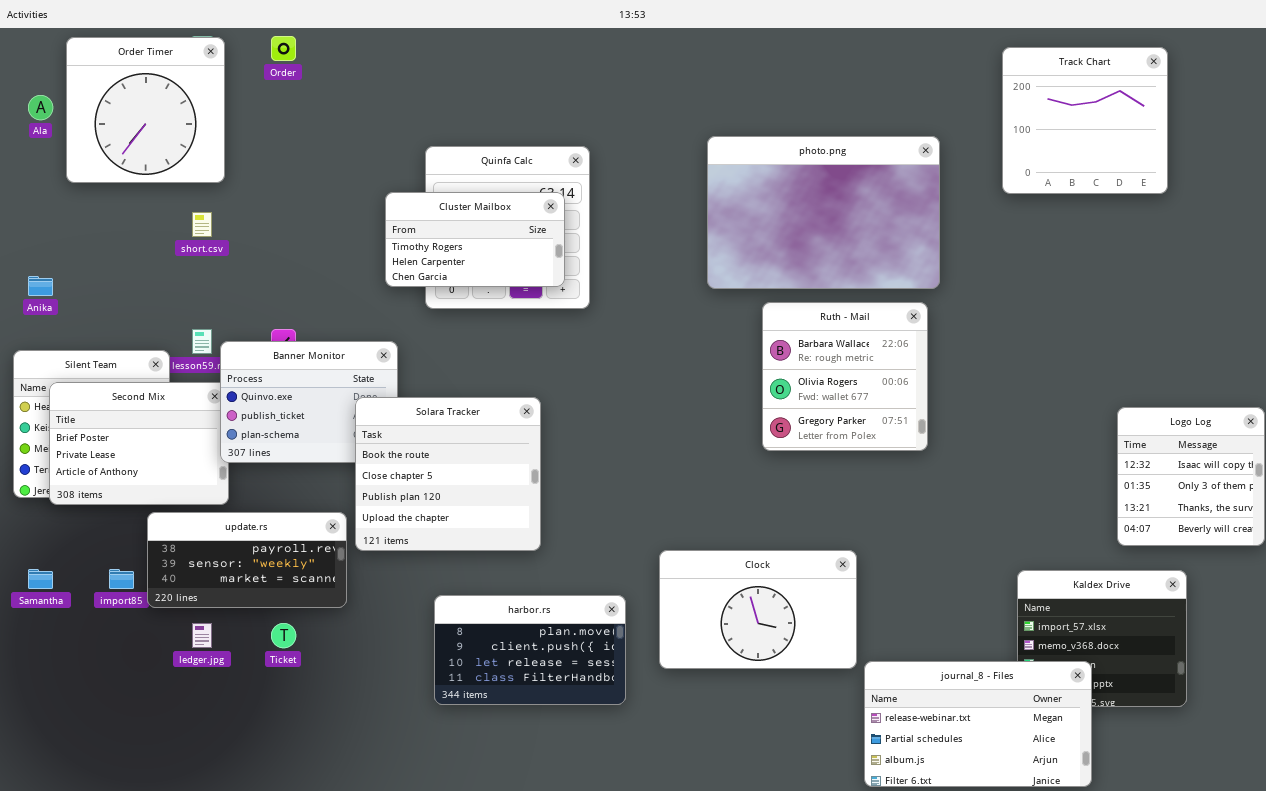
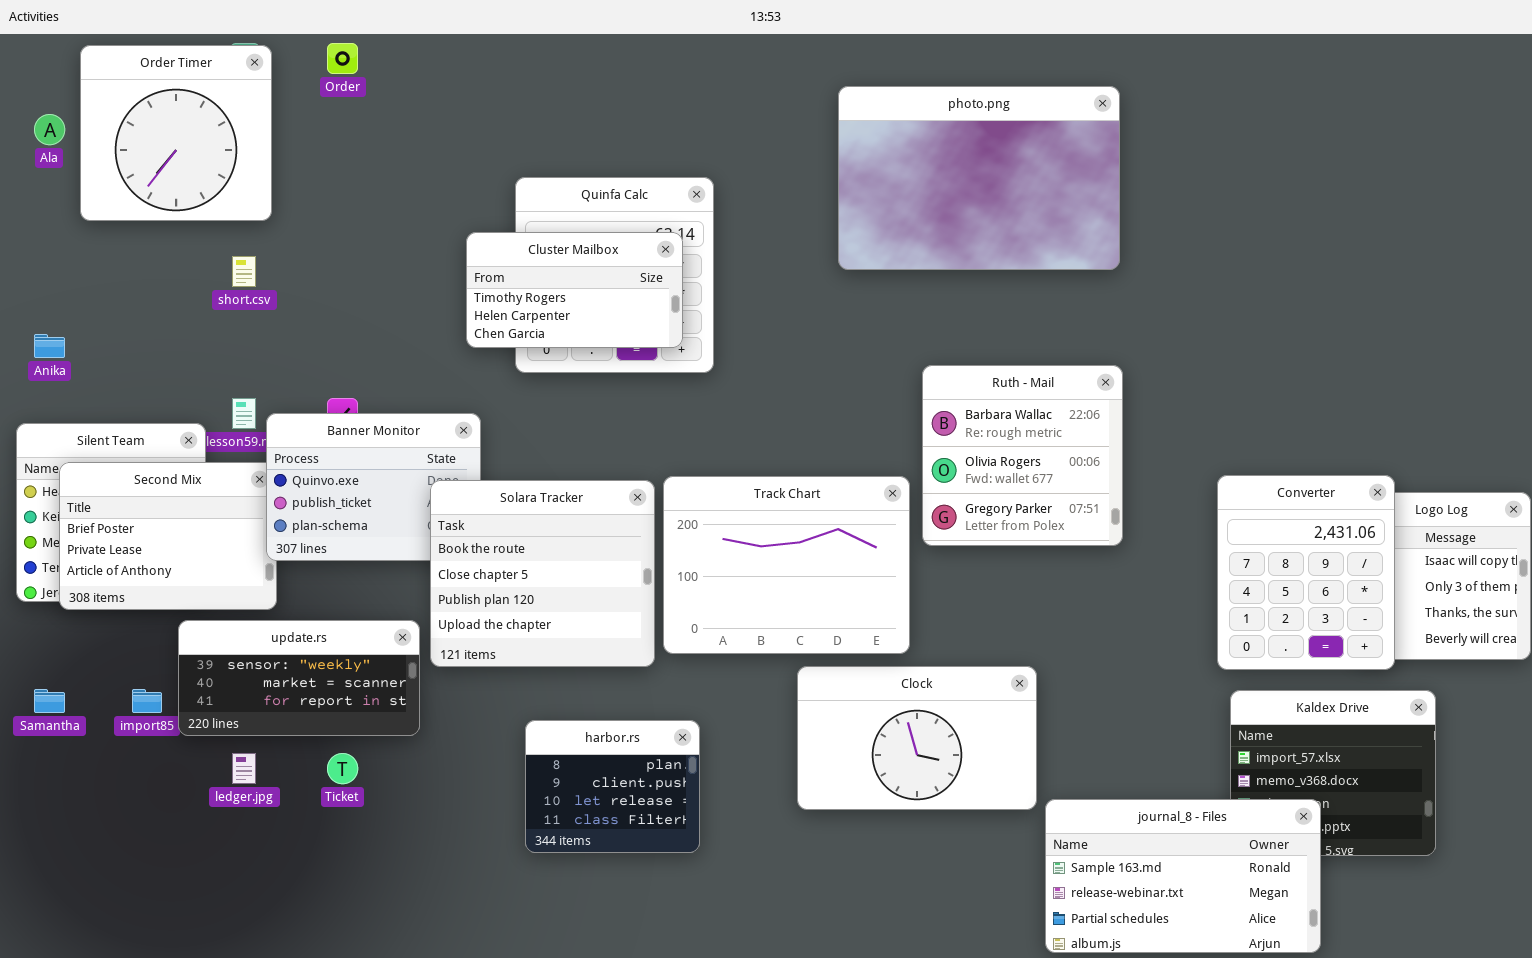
Track Chart: [1002,47,1168,194] -> [663,476,910,654], moved, resized
photo.png: [707,136,940,289] -> [838,86,1120,270], moved
Converter: none -> [1217,475,1395,670], opened
update.rs: [147,512,347,608] -> [178,620,420,736], scrolled down 1 row
harbor.rs: [434,595,626,705] -> [525,720,700,853], resized
journal_8 - Files: [864,661,1092,787] -> [1045,799,1321,953], scrolled up 1 row

